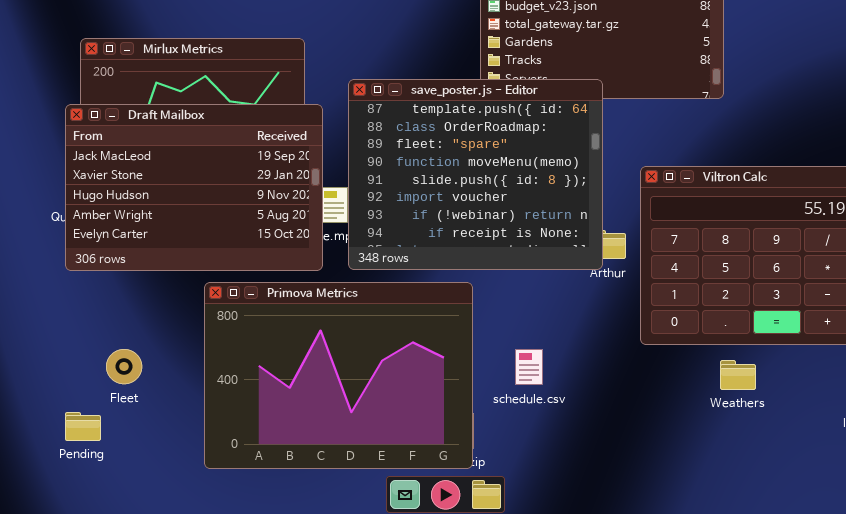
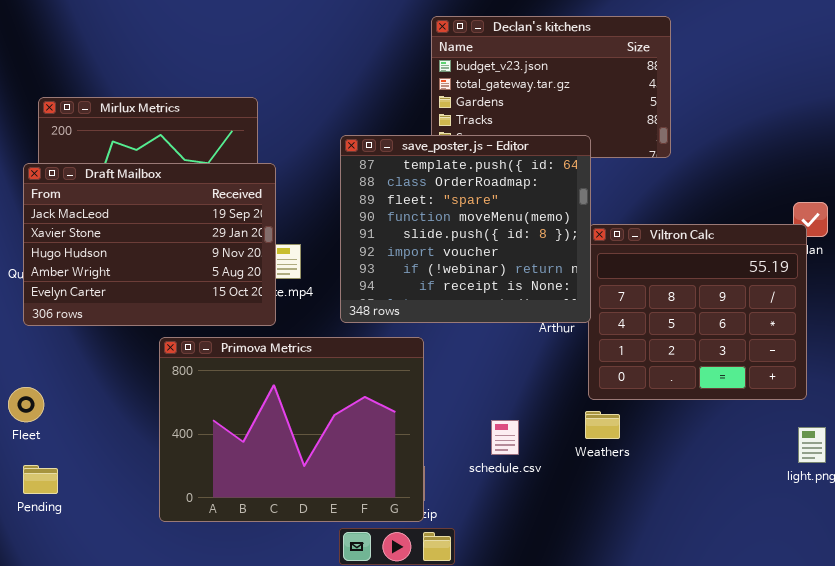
save_poster.js - Editor: [348,79,603,270] -> [340,135,591,323], moved
Fleet: [106,349,142,384] -> [8,387,44,422], moved
schedule.csv: [515,349,543,385] -> [491,420,519,455], moved
Weathers: [720,360,756,390] -> [585,411,620,439], moved

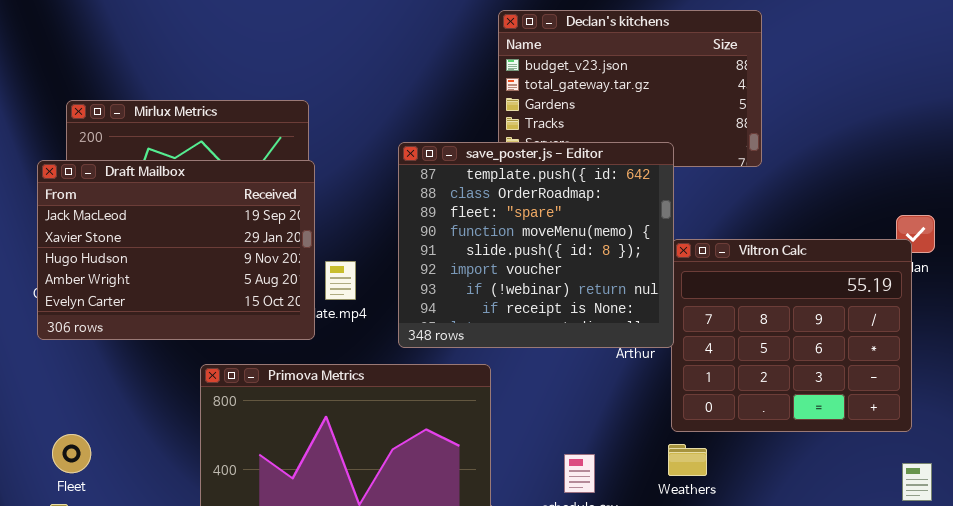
Draft Mailbox: [23,163,276,326] -> [37,160,315,340], moved
Fleet: [8,387,44,422] -> [52,434,91,473], moved

